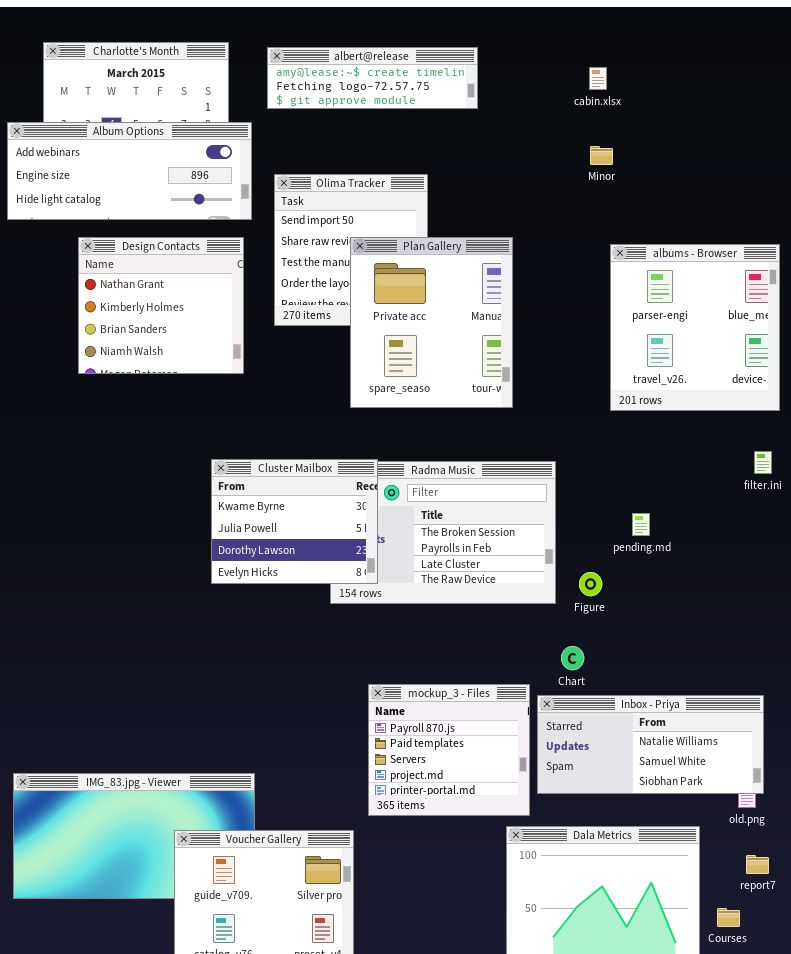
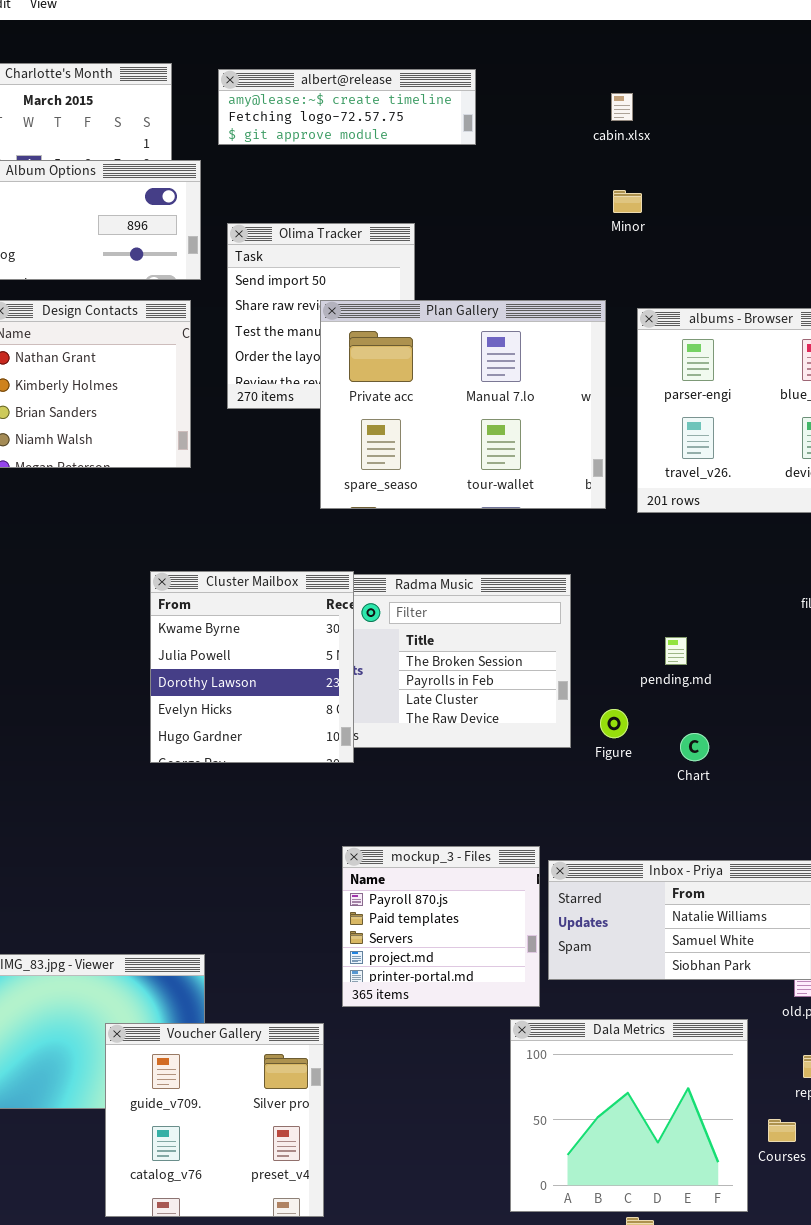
Plan Gallery: [350,237,513,408] -> [320,300,606,509], resized
Cluster Mailbox: [211,459,378,584] -> [150,571,354,763], resized
Chart: [561,646,584,670] -> [680,733,709,761], moved

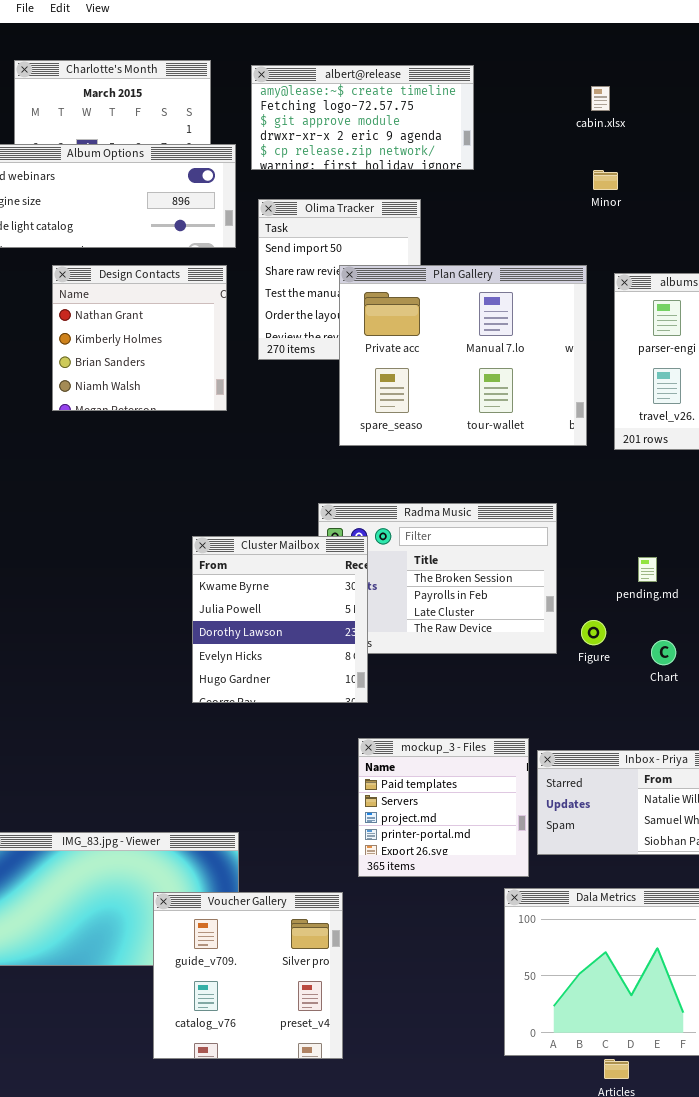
albert@release: [218,69,476,145] -> [251,65,474,170], resized
Cluster Mailbox: [150,571,354,763] -> [192,536,368,703], moved
mockup_3 - Files: [342,846,540,1007] -> [358,738,529,877], scrolled down 1 row

